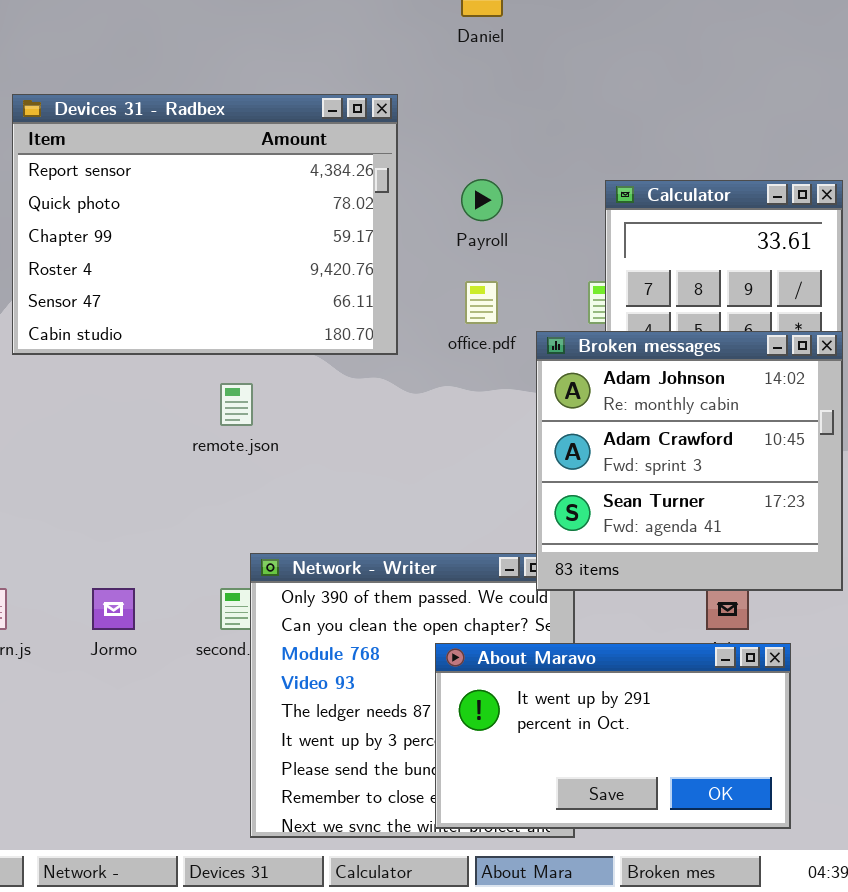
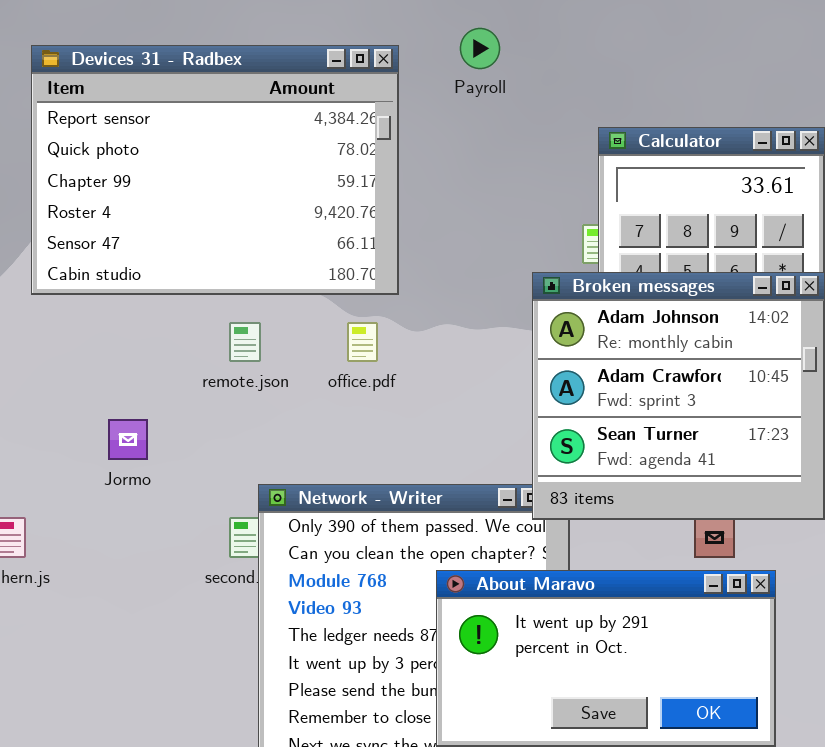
Payroll: [461,179,503,221] -> [460,28,500,69], moved
office.pdf: [465,281,498,324] -> [347,322,378,362], moved
Jormo: [92,588,135,630] -> [108,419,148,460], moved

